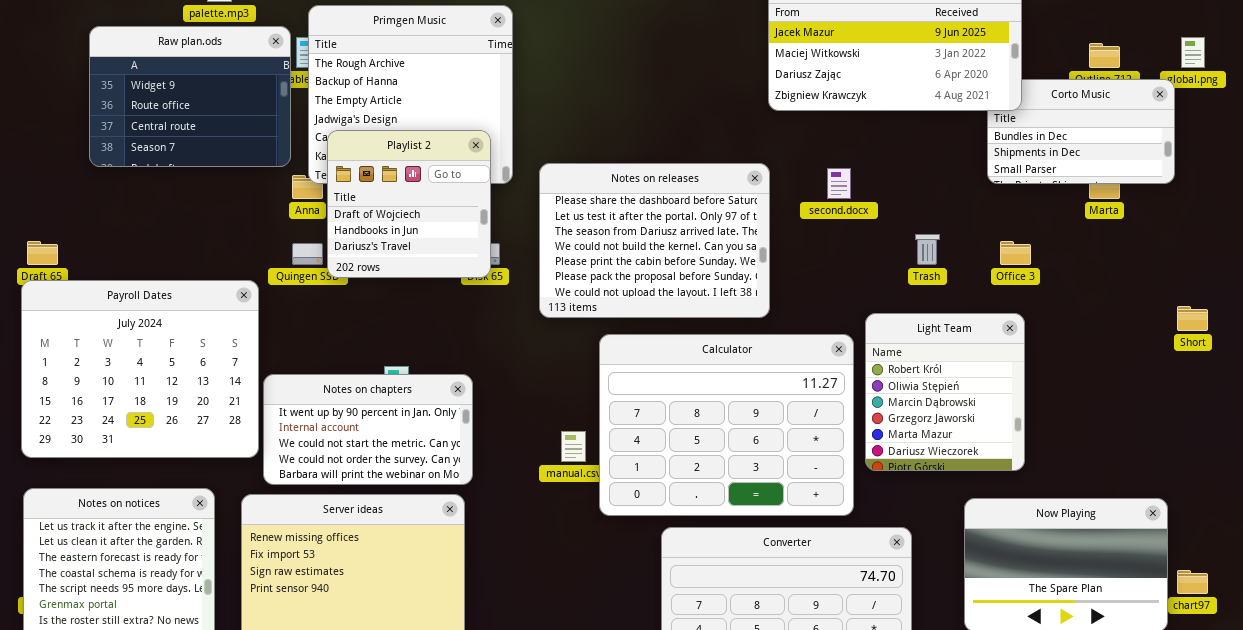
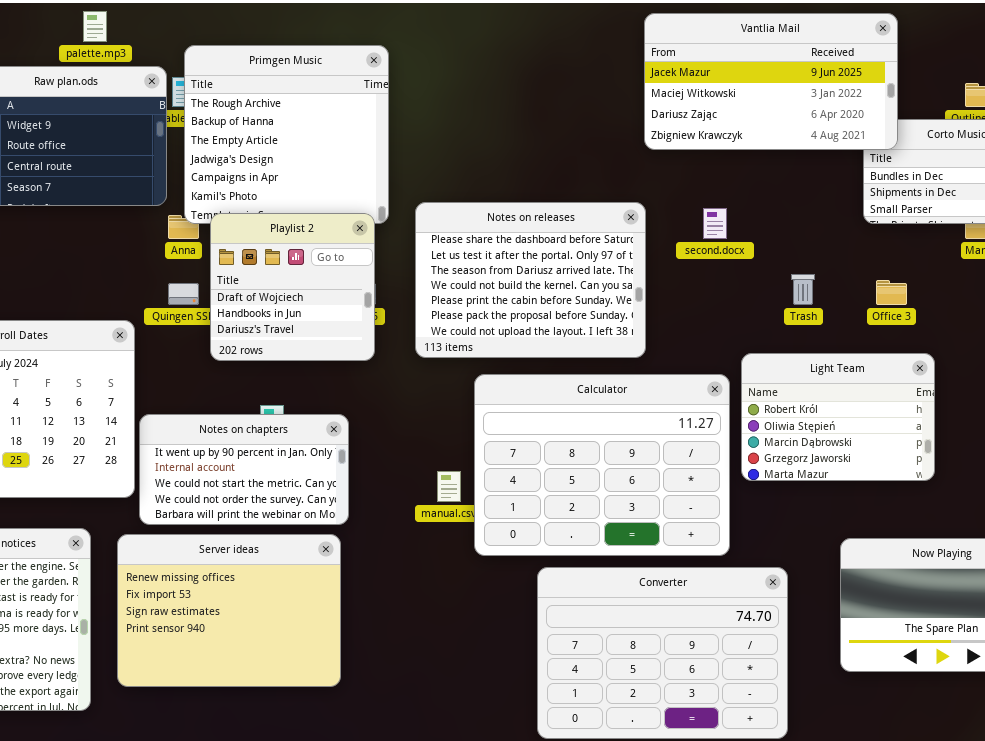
Playlist 2: [327,130,491,278] -> [210,213,375,361], moved
Light Team: [865,313,1025,471] -> [741,353,935,481], resized

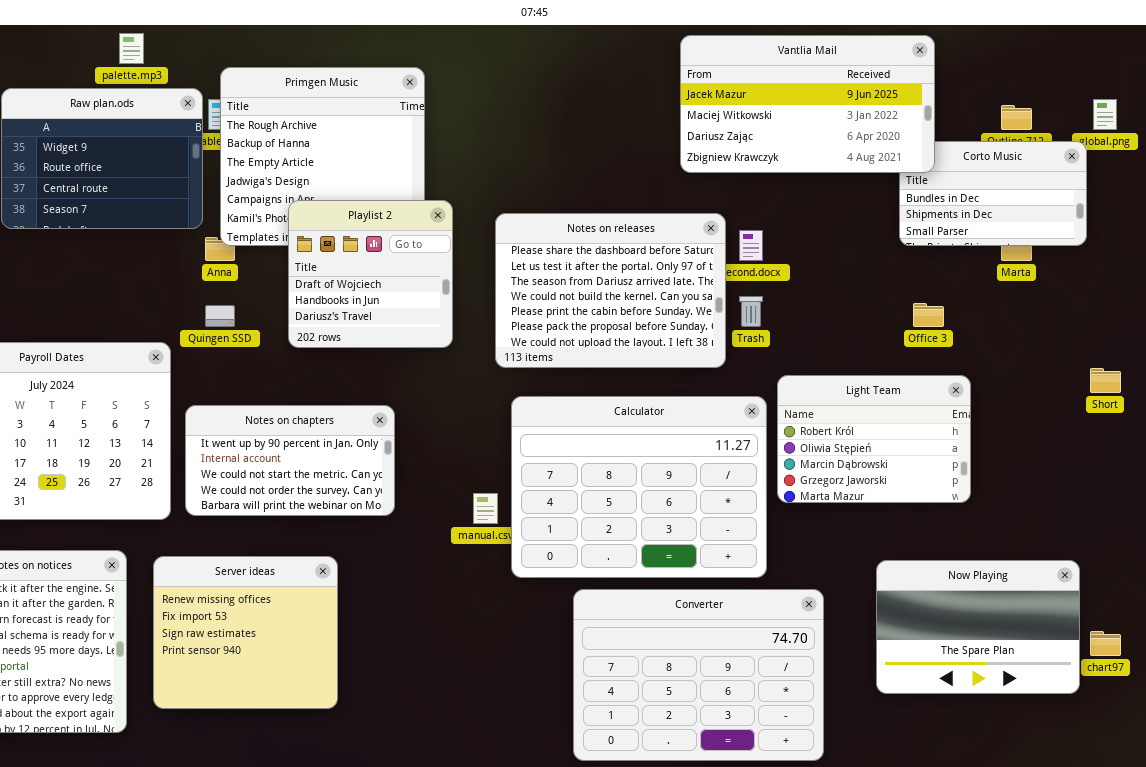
Notes on releases: [415,202,646,358] -> [495,213,726,368], moved
Playlist 2: [210,213,375,361] -> [288,200,453,348], moved
Trash: [791,274,815,305] -> [739,296,763,327], moved
Notes on chapters: [139,414,349,525] -> [185,405,395,516], moved
Server ideas: [117,534,341,687] -> [153,556,338,709], resized

